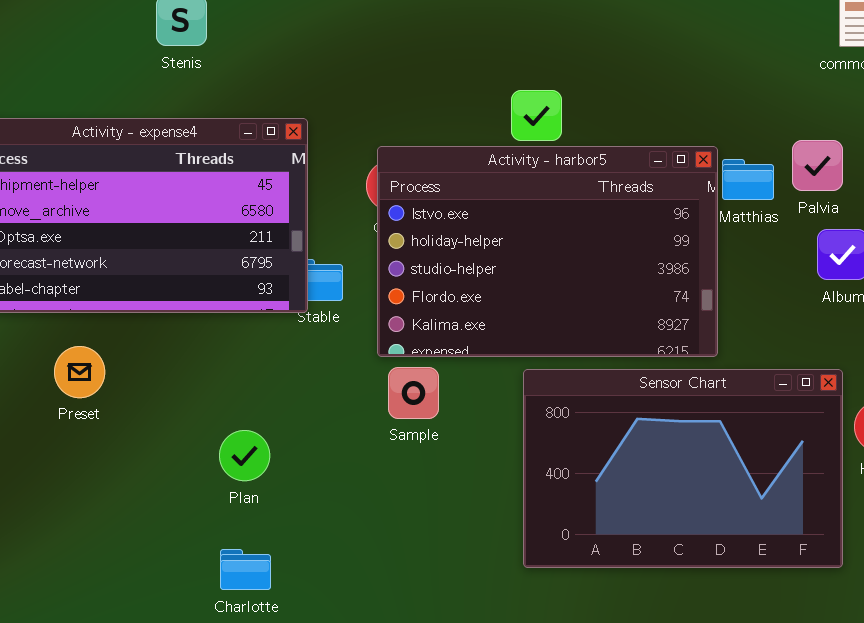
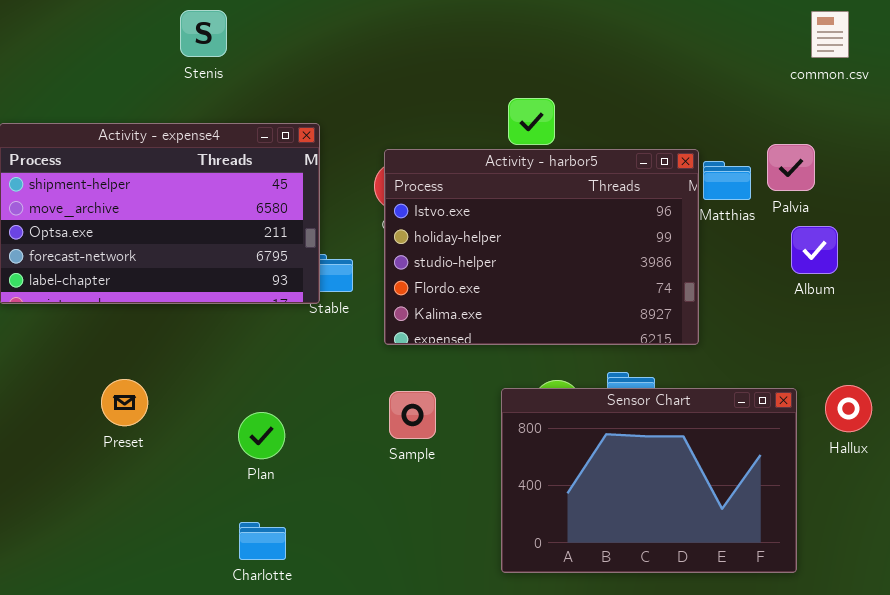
Preset: [54,346,105,398] -> [101,379,148,426], moved
Sample: [388,367,439,419] -> [389,391,436,439], moved
Sensor Chart: [523,369,843,568] -> [501,388,797,573], moved

